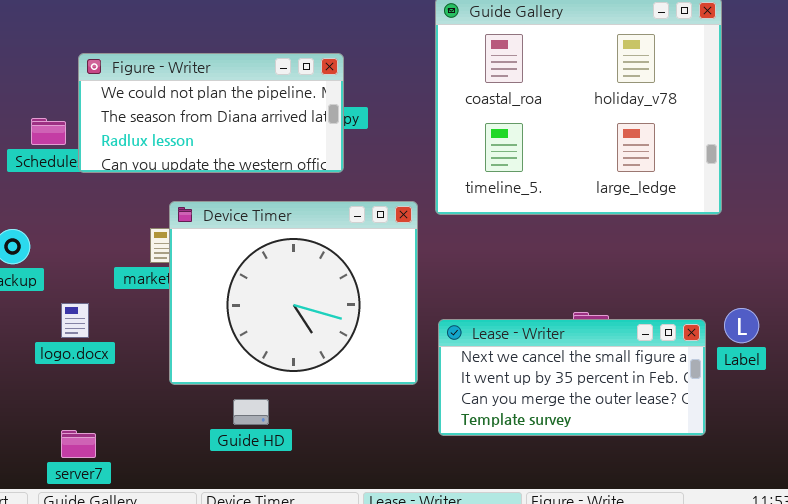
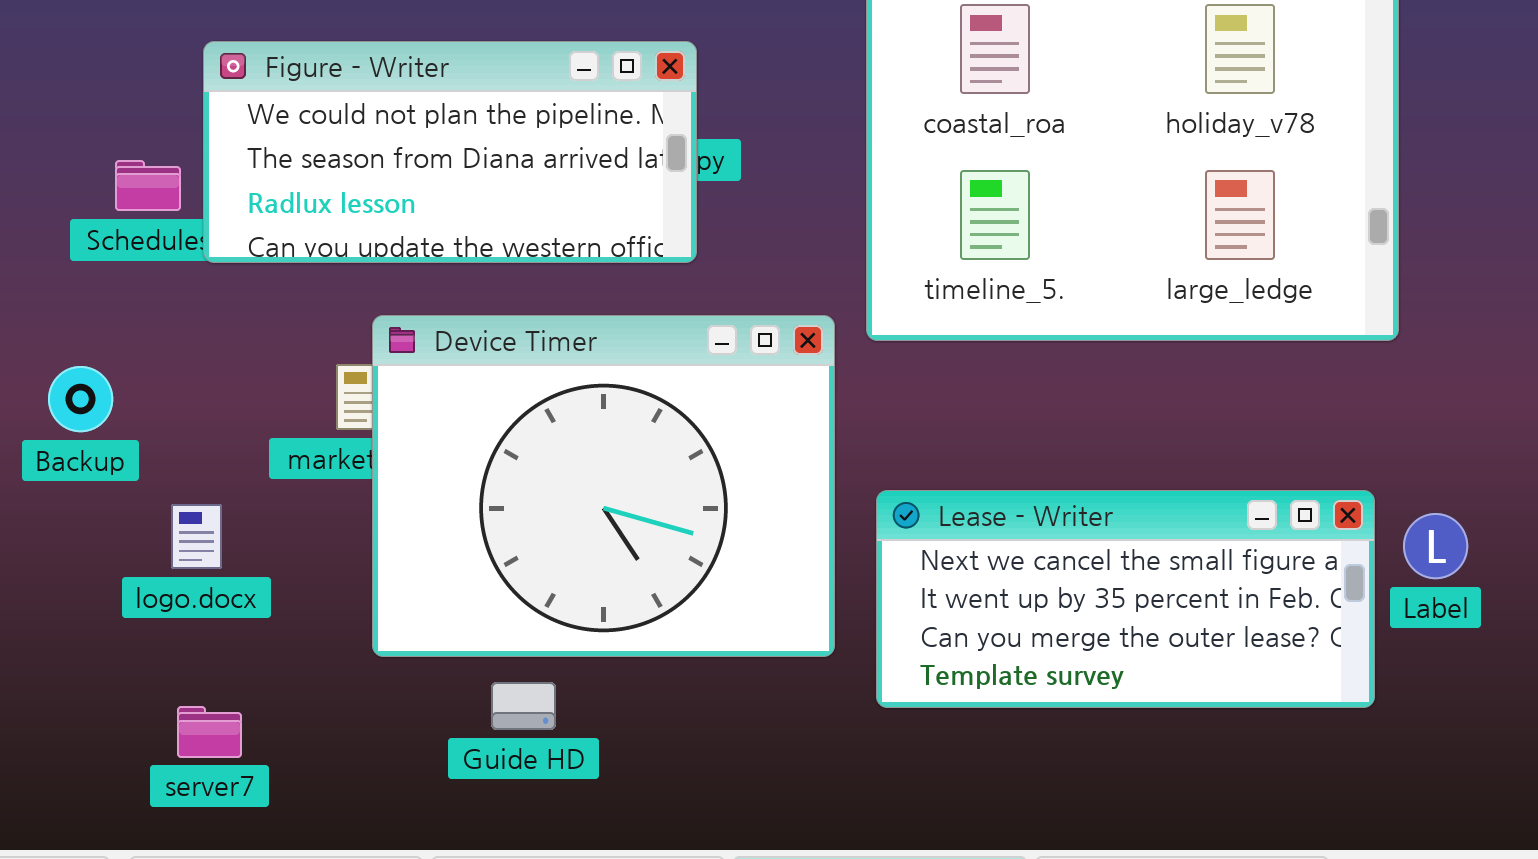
Lease - Writer: [438,319,706,436] -> [876,490,1375,708], moved
server7: [61,430,96,458] -> [177,706,242,758], moved

